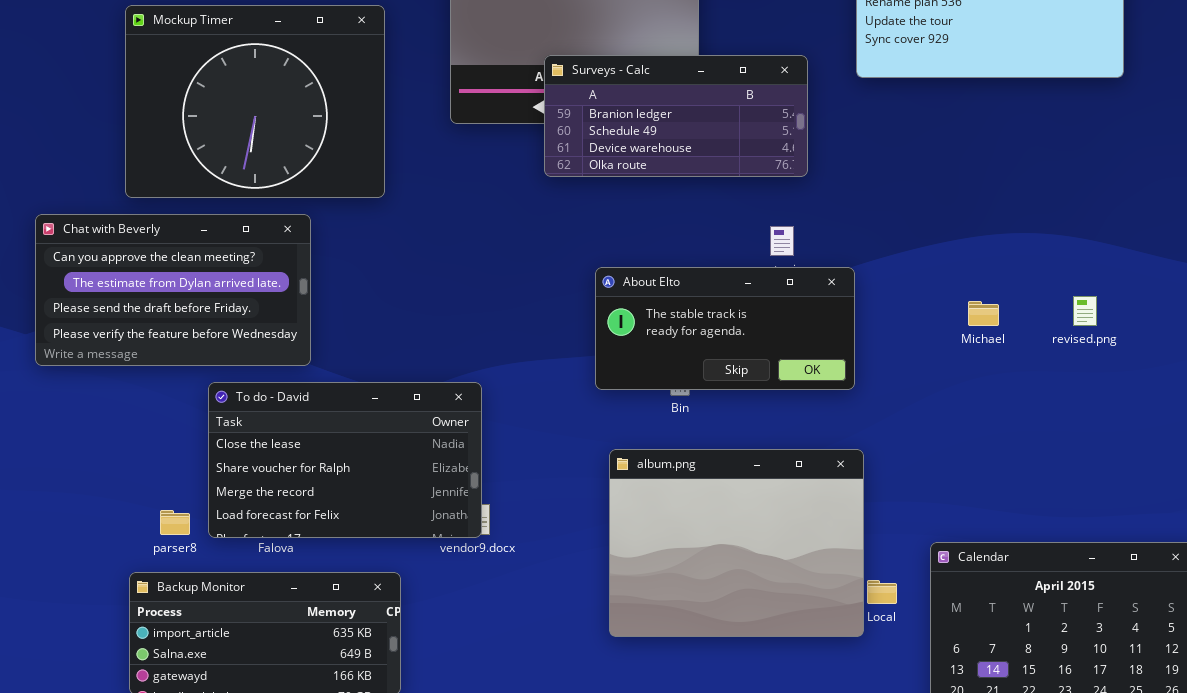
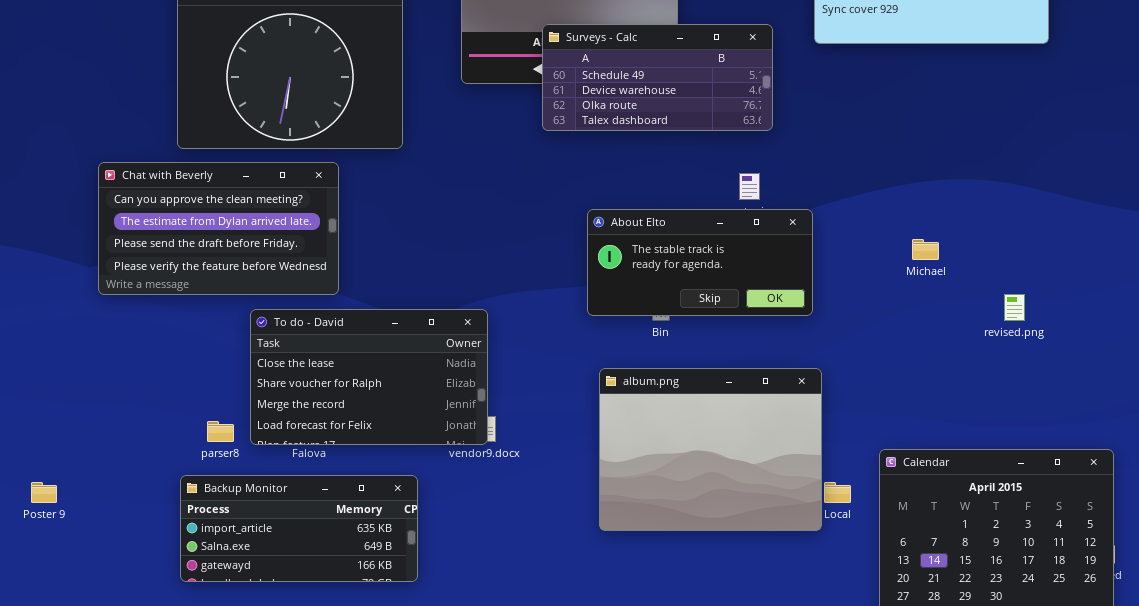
Surveys - Calc: [544,55,808,177] -> [542,24,773,131], scrolled down 1 row
revised.png: [1073,296,1097,326] -> [1004,294,1025,321], moved

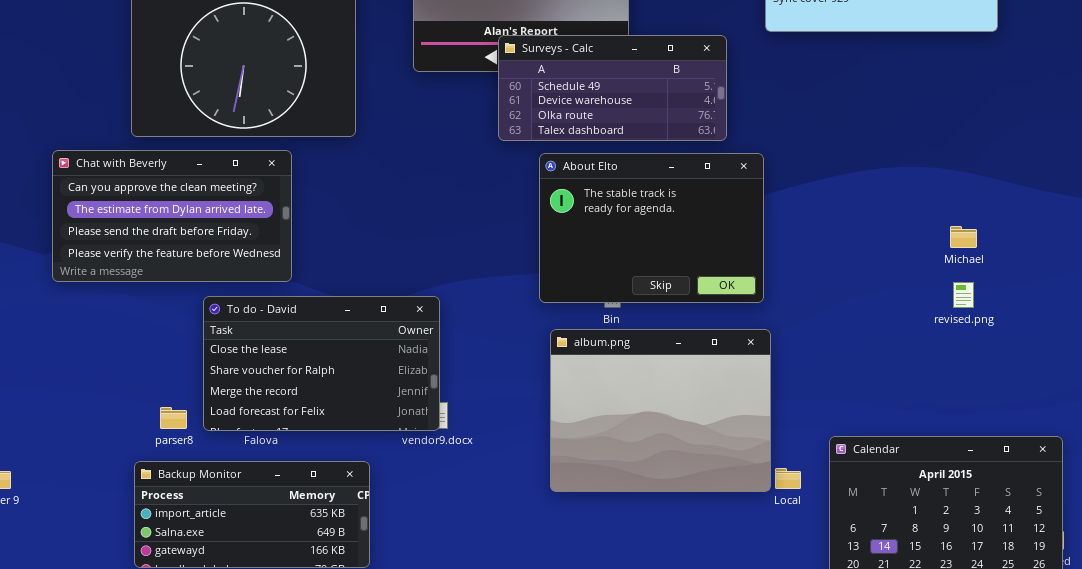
Surveys - Calc: [542,24,773,131] -> [498,35,727,141], moved
About Elto: [587,209,813,316] -> [539,153,764,303], resized
Michael: [912,239,939,260] -> [950,226,977,248], moved
album.png: [599,368,822,531] -> [550,329,771,492], moved

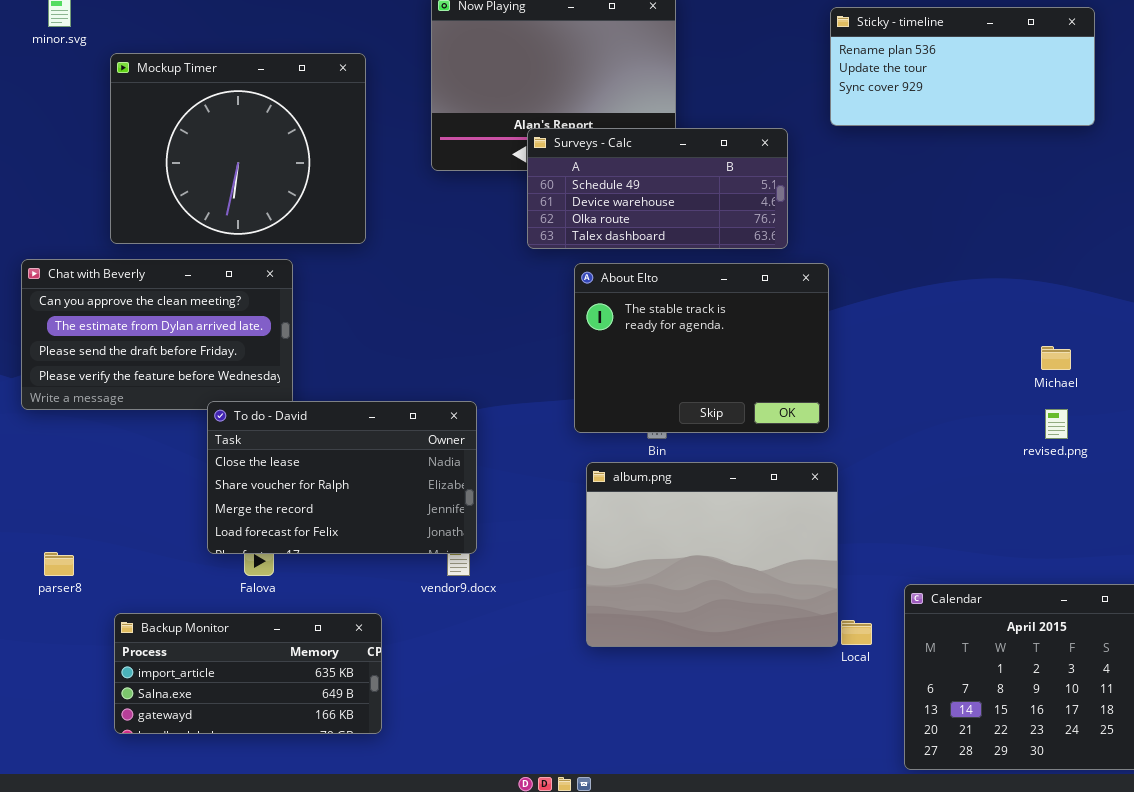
To do - David: [203,296,440,431] -> [207,401,477,554], moved
parser8: [160,407,187,429] -> [44,552,74,576], moved

